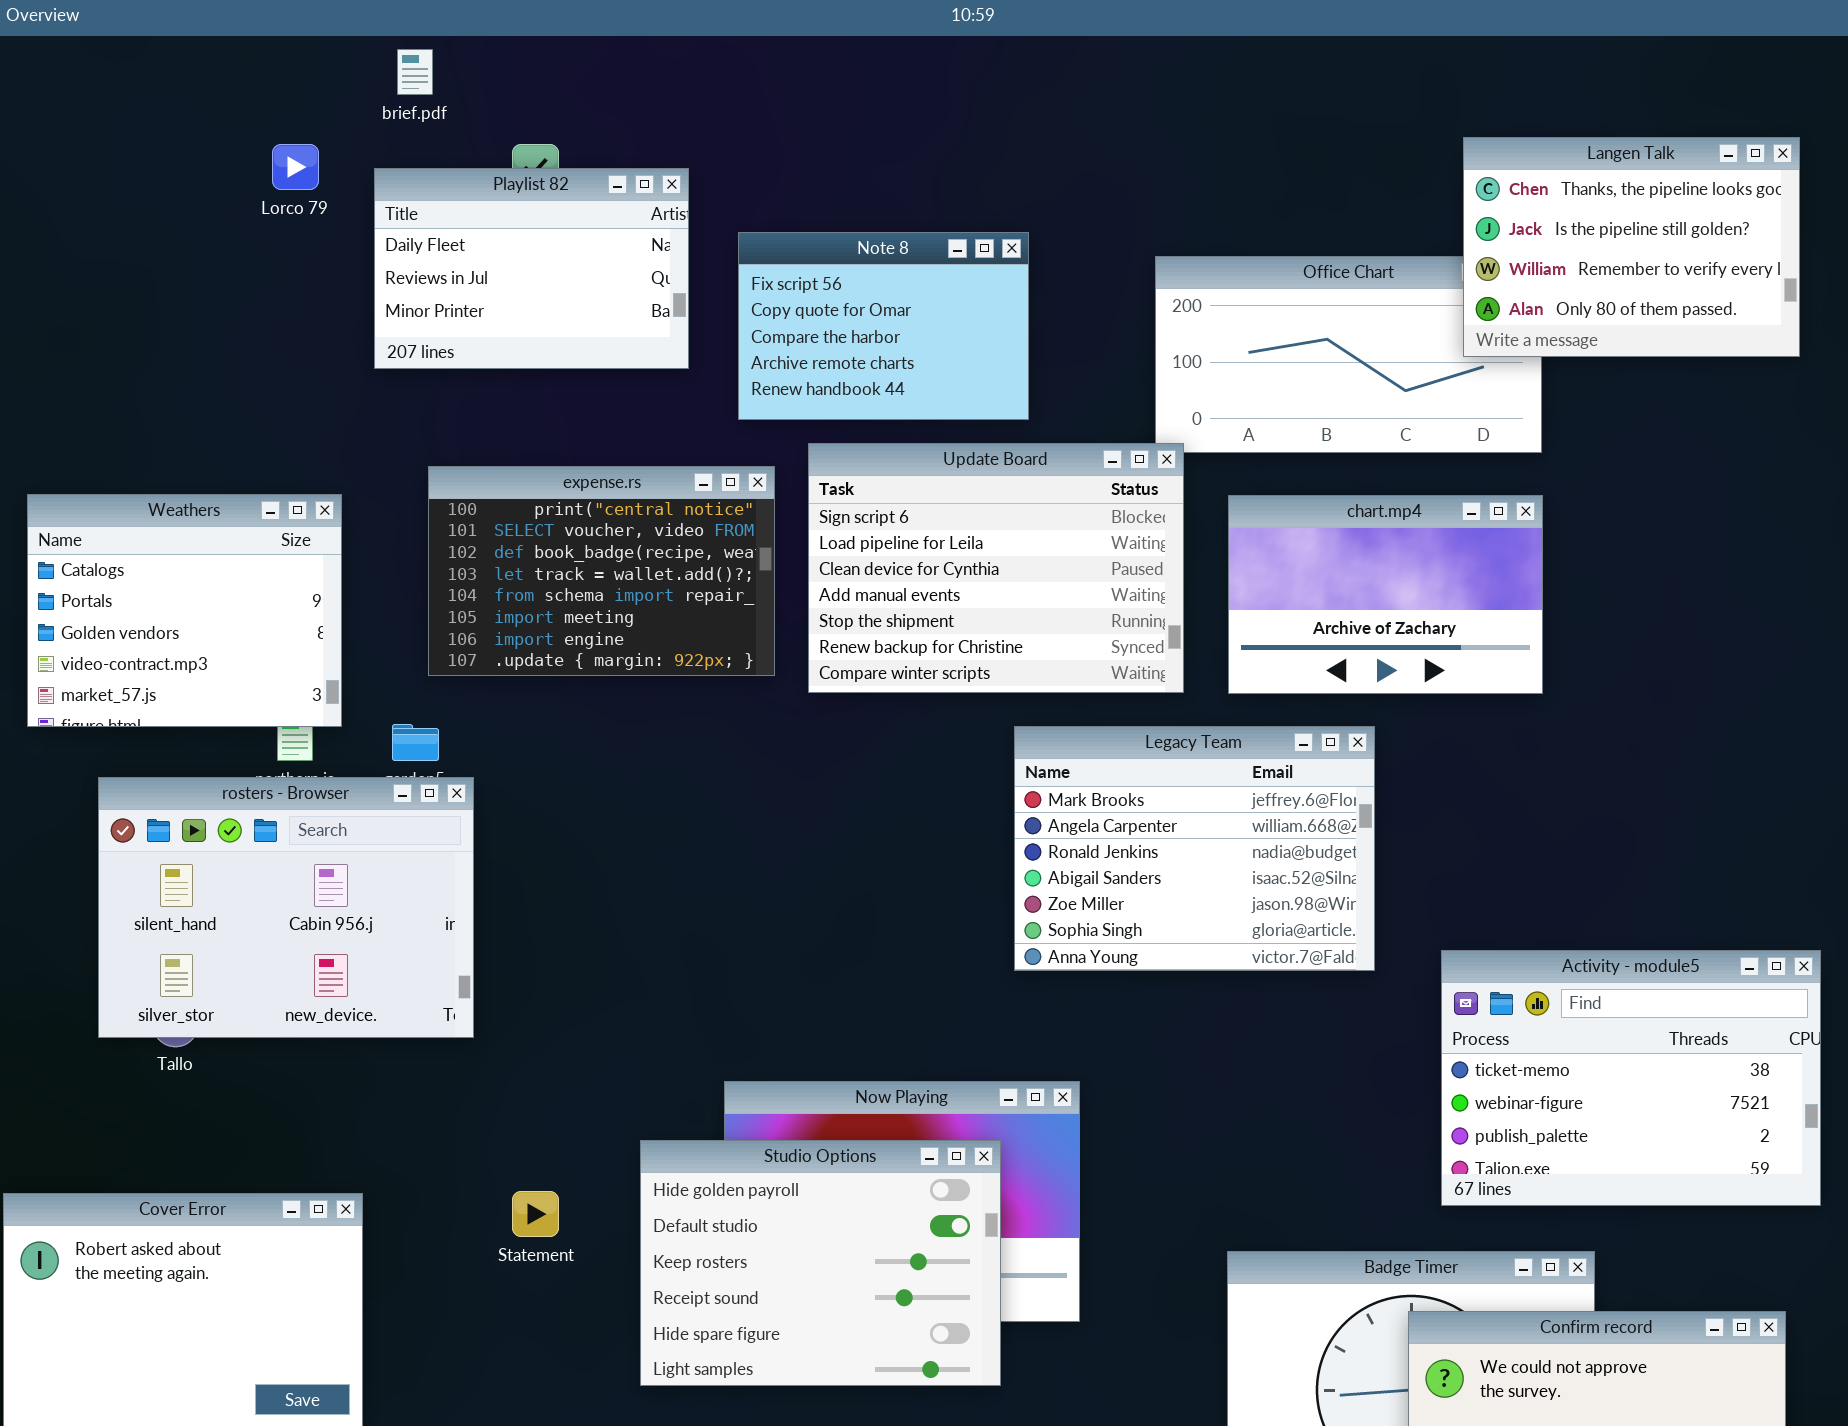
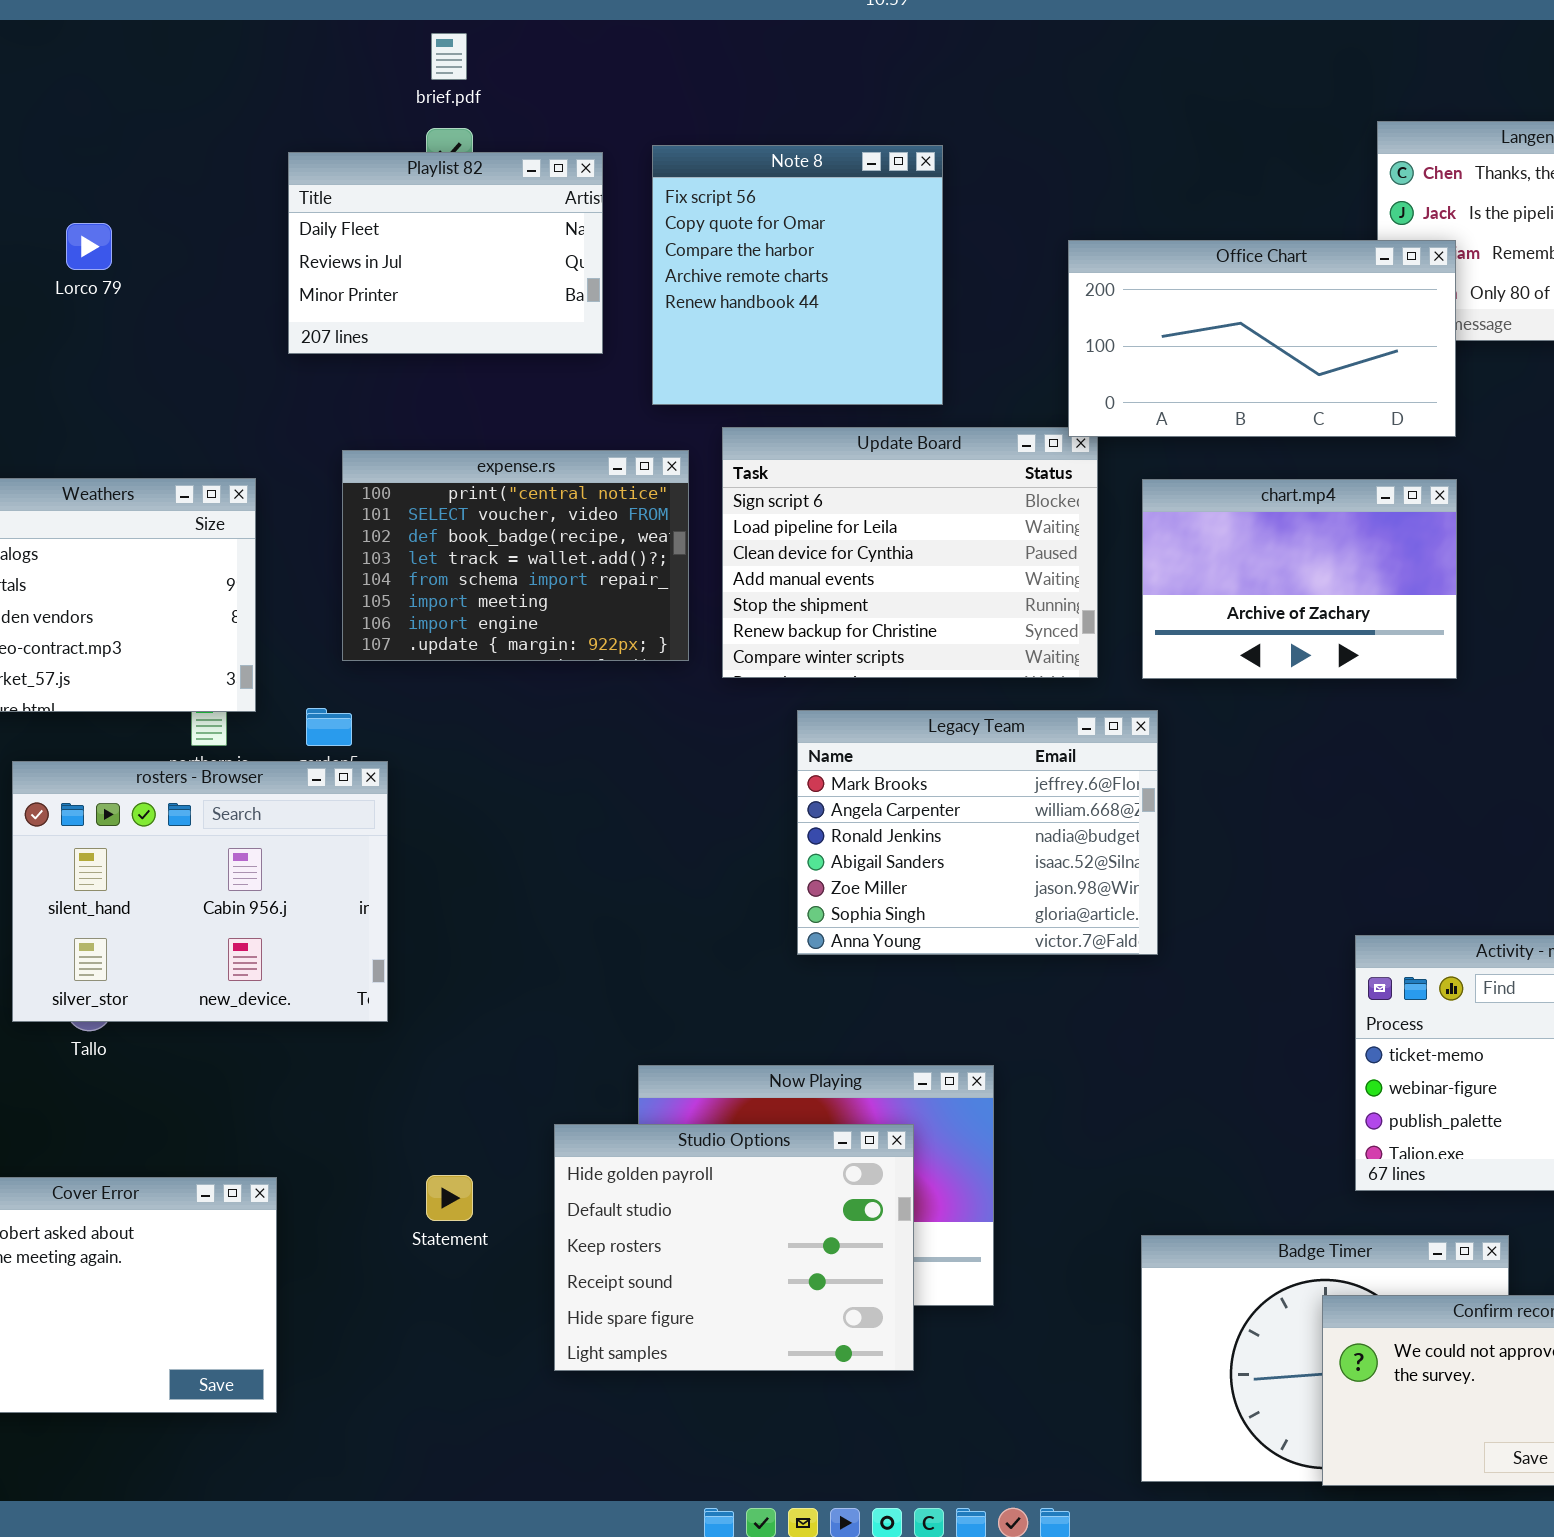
brief.pdf: [397,49,433,95] -> [431,33,467,80], moved
Lorco 79: [272,144,319,190] -> [66,223,112,270], moved
Note 8: [738,232,1029,420] -> [652,145,943,405], resized
Office Chart: [1155,256,1542,453] -> [1068,240,1456,437], raised
Legacy Team: [1014,726,1375,971] -> [797,710,1158,955], moved

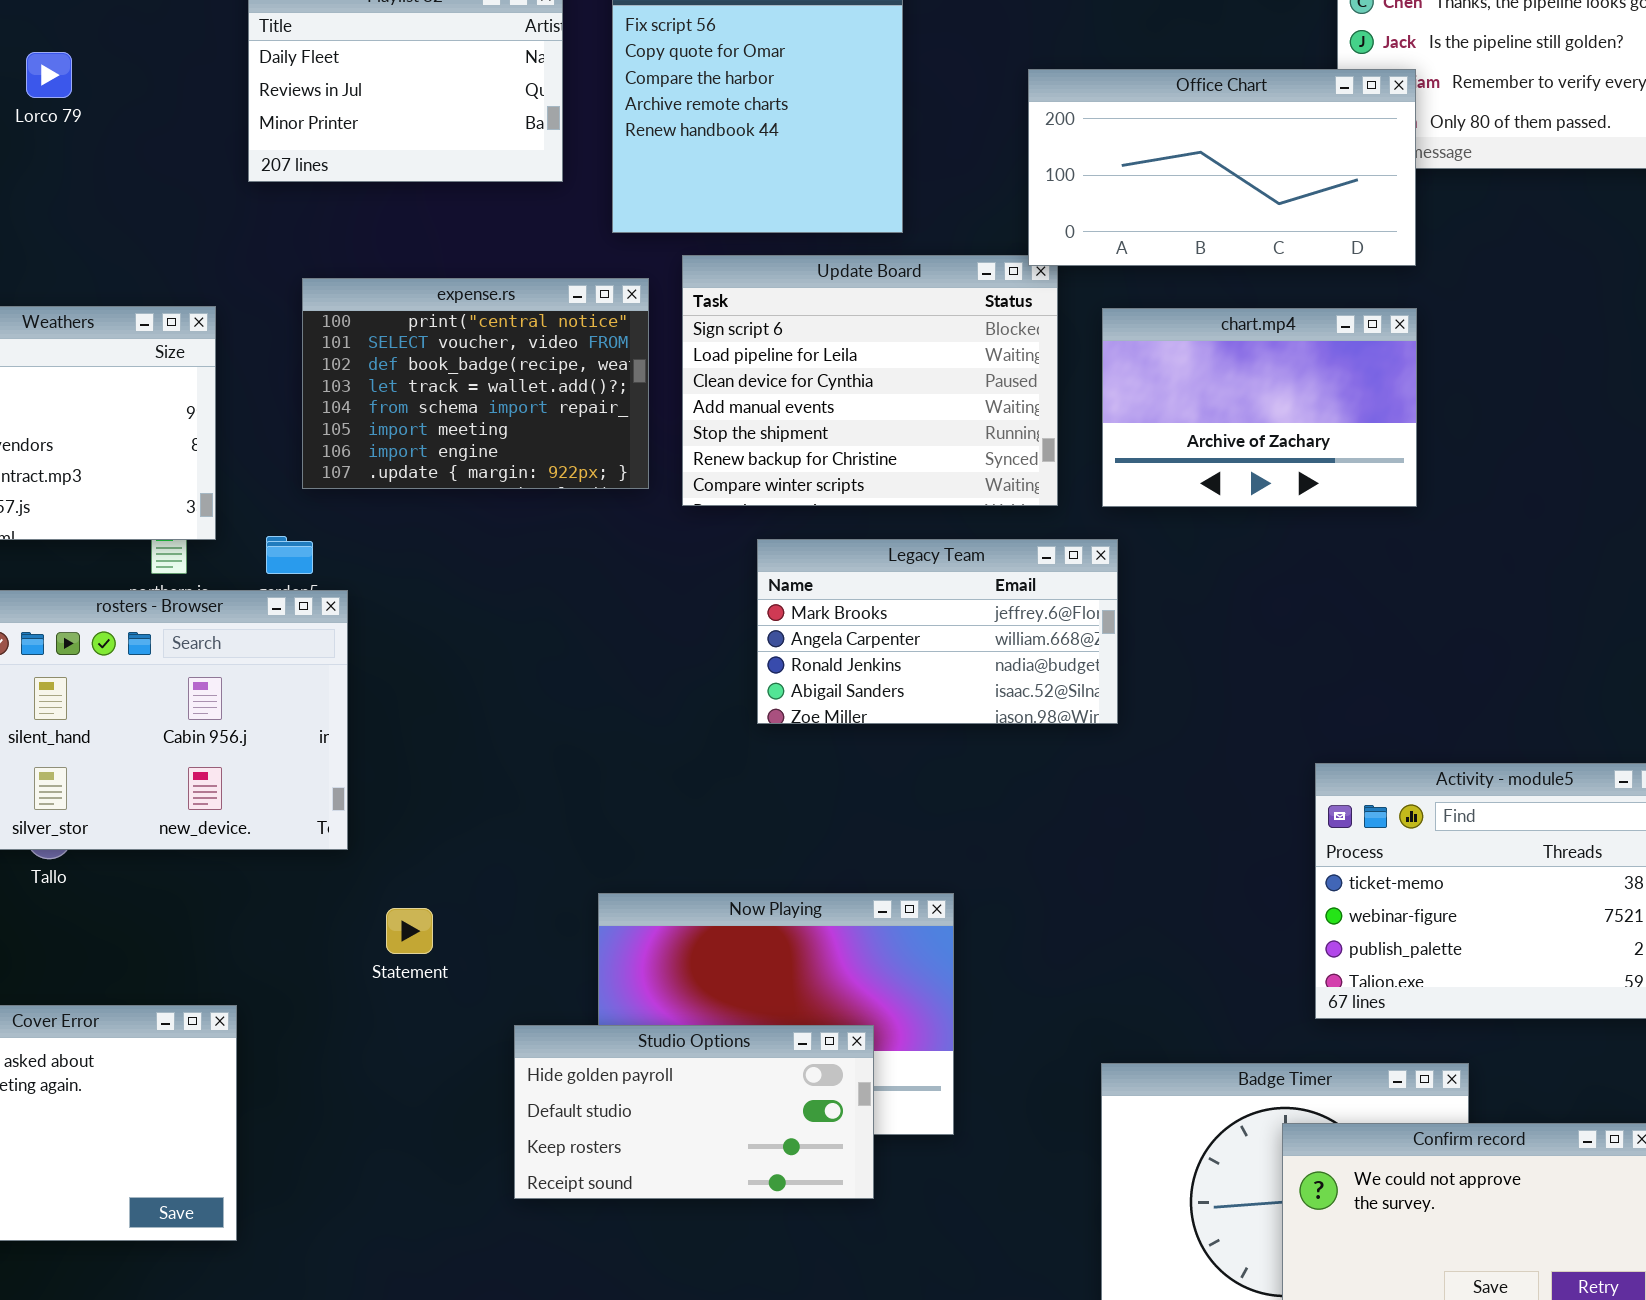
Legacy Team: [797,710,1158,955] -> [757,539,1118,724], resized
Studio Options: [554,1124,914,1371] -> [514,1025,874,1199], resized
Statement: [426,1175,473,1221] -> [386,908,433,954], moved

